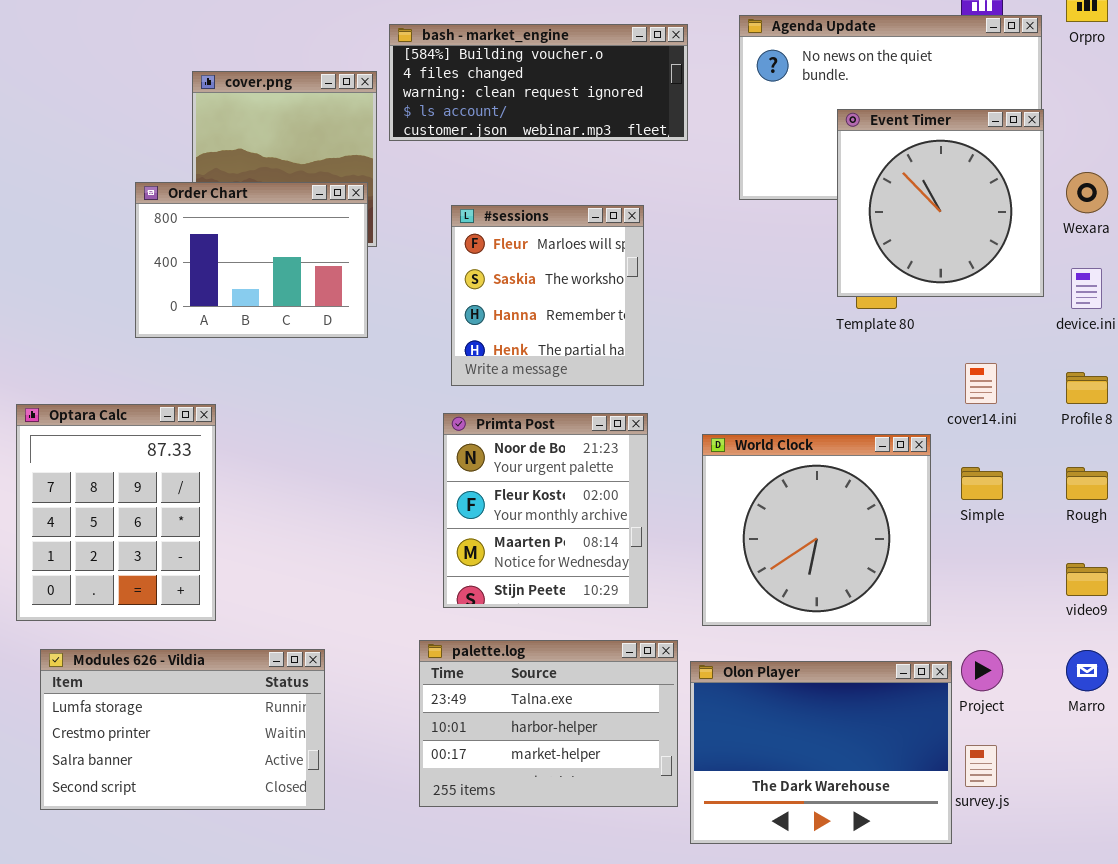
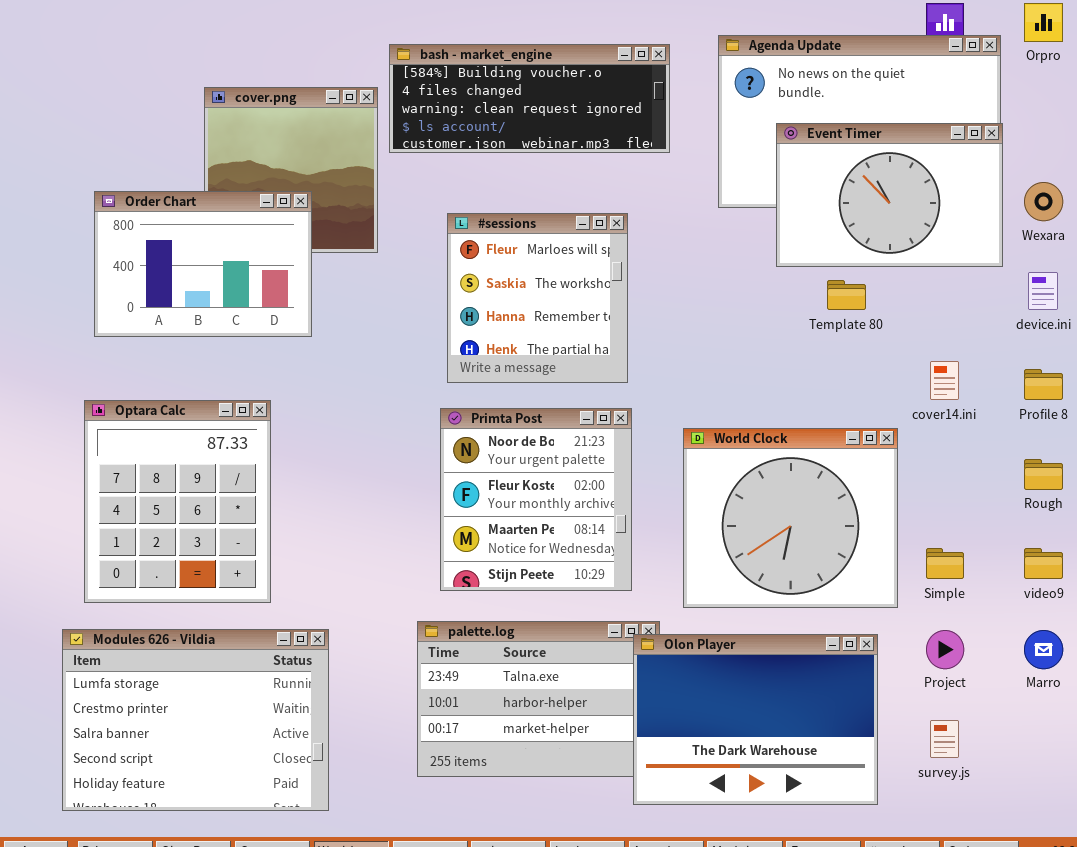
Event Timer: [837,109,1044,297] -> [776,123,1003,267], resized
Order Chart: [135,182,368,338] -> [94,191,312,337], moved
Optara Calc: [16,404,216,621] -> [84,400,271,603], moved
Simple: [961,467,1003,500] -> [926,548,964,579], moved
Modules 626 - Vildia: [40,649,325,810] -> [62,629,329,811], resized
Olon Player: [690,661,952,844] -> [633,634,878,805], moved

